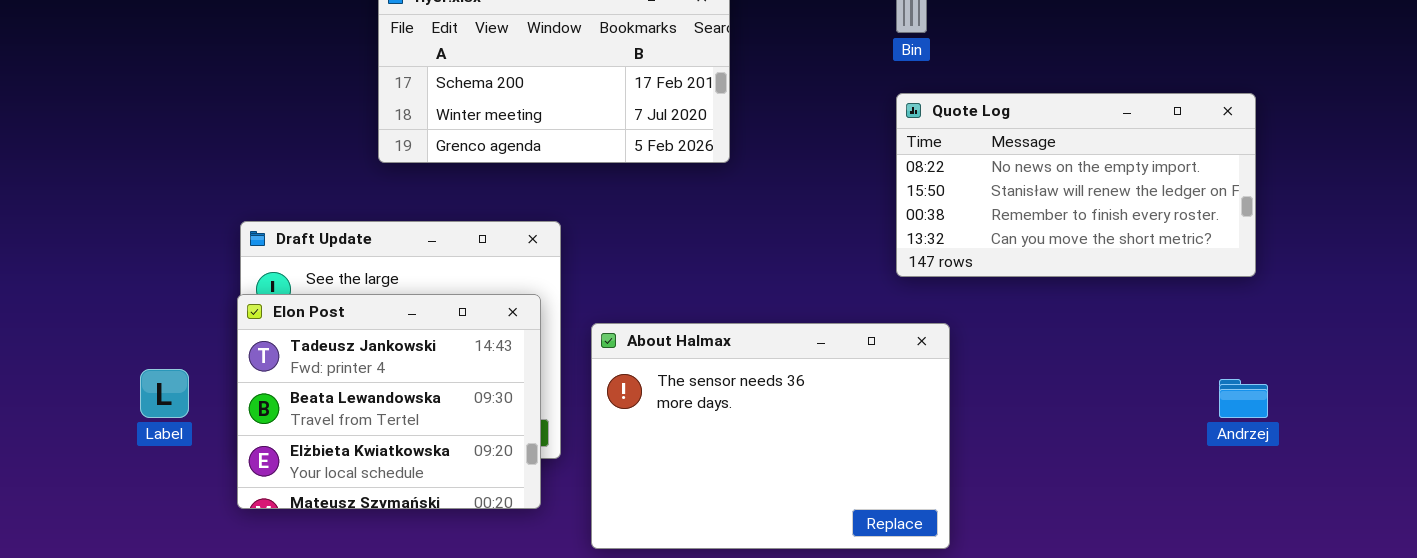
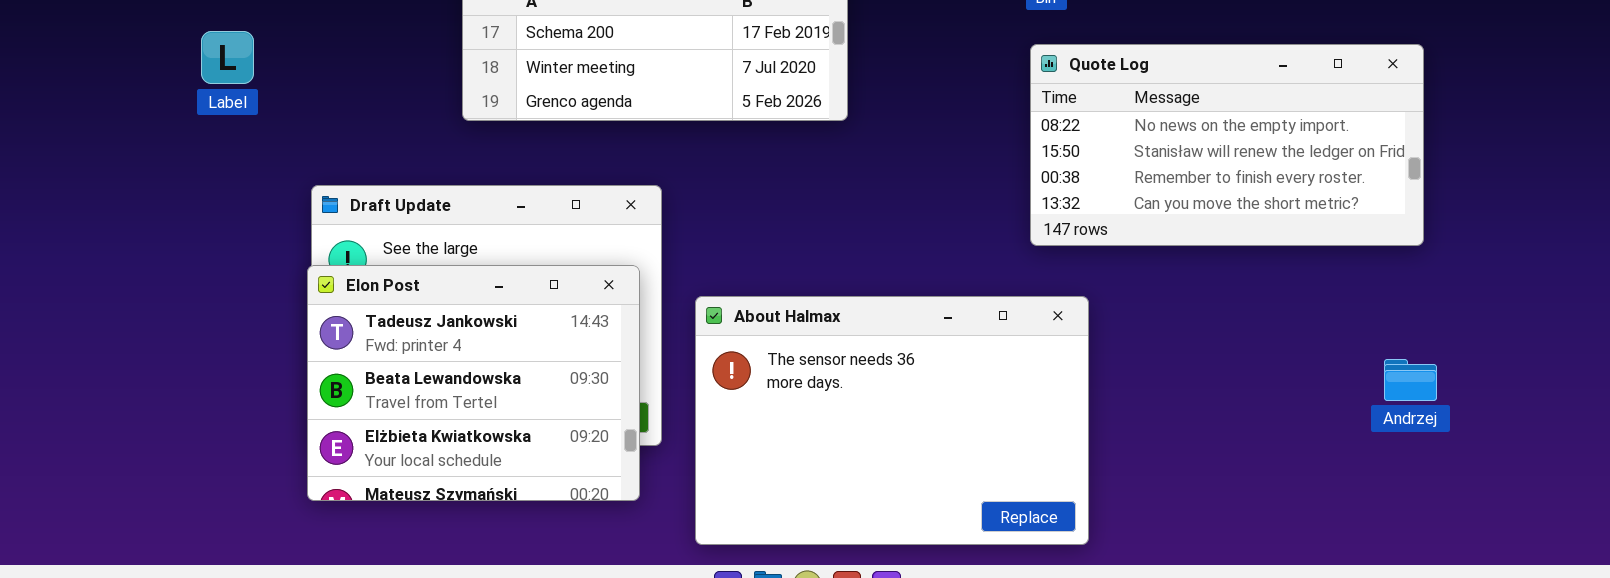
Label: [140,369,189,418] -> [201,31,254,84], moved

